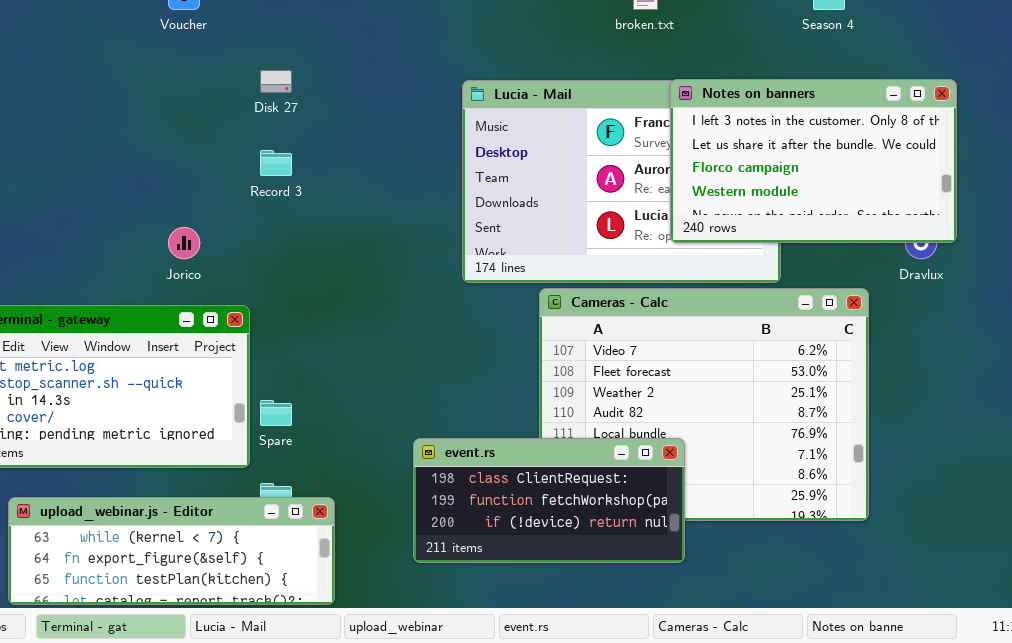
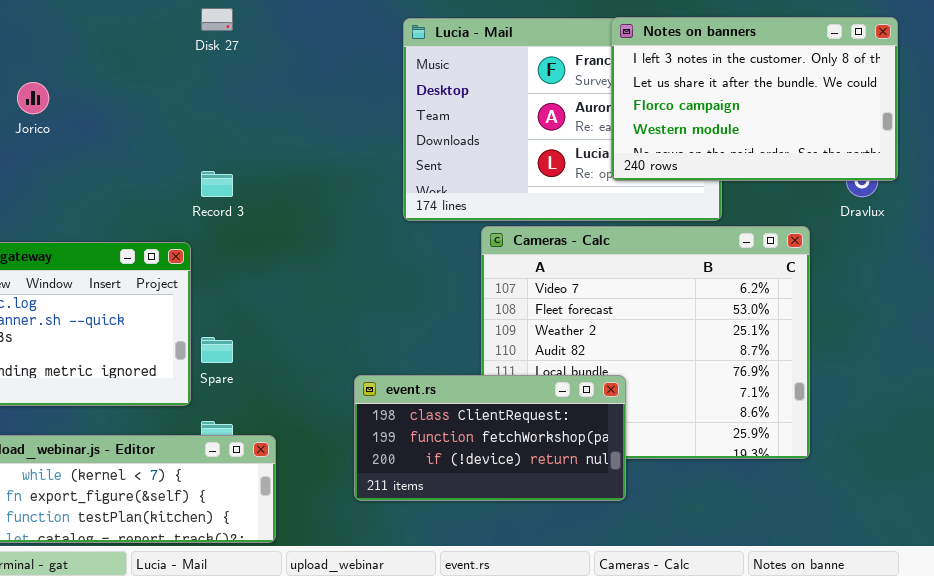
Record 3: [260,150,292,176] -> [201,171,233,197], moved
Jorico: [168,227,200,259] -> [17,82,49,114], moved

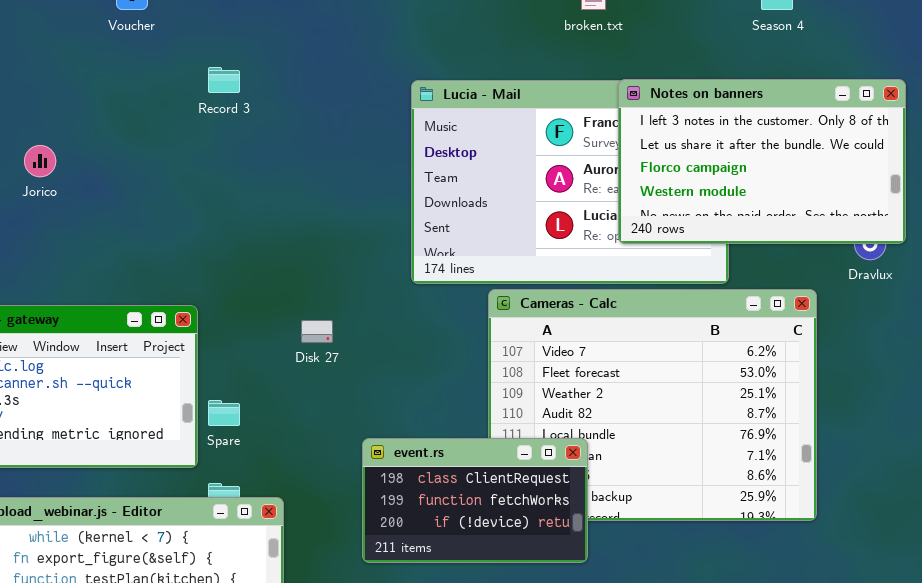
Disk 27: [201,8,233,31] -> [301,320,333,343], moved
Record 3: [201,171,233,197] -> [208,67,240,93], moved
event.rs: [354,375,626,501] -> [362,438,588,563], resized

